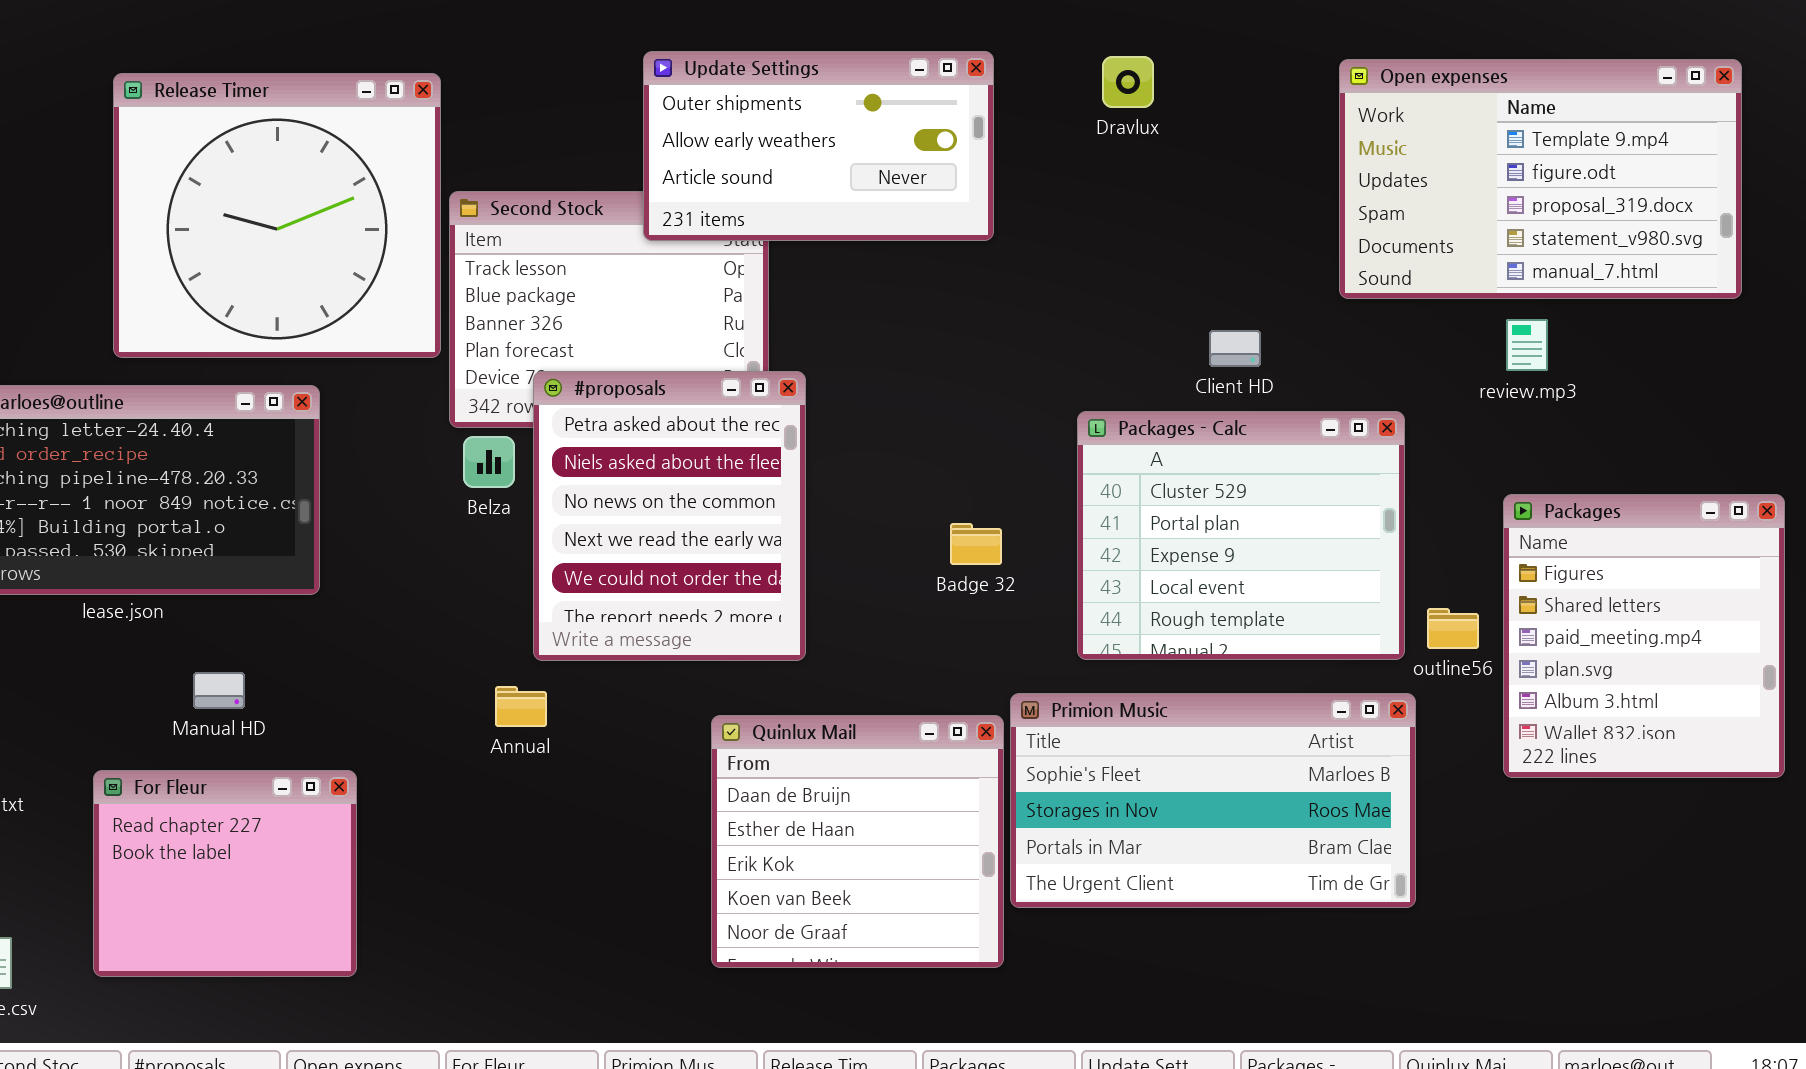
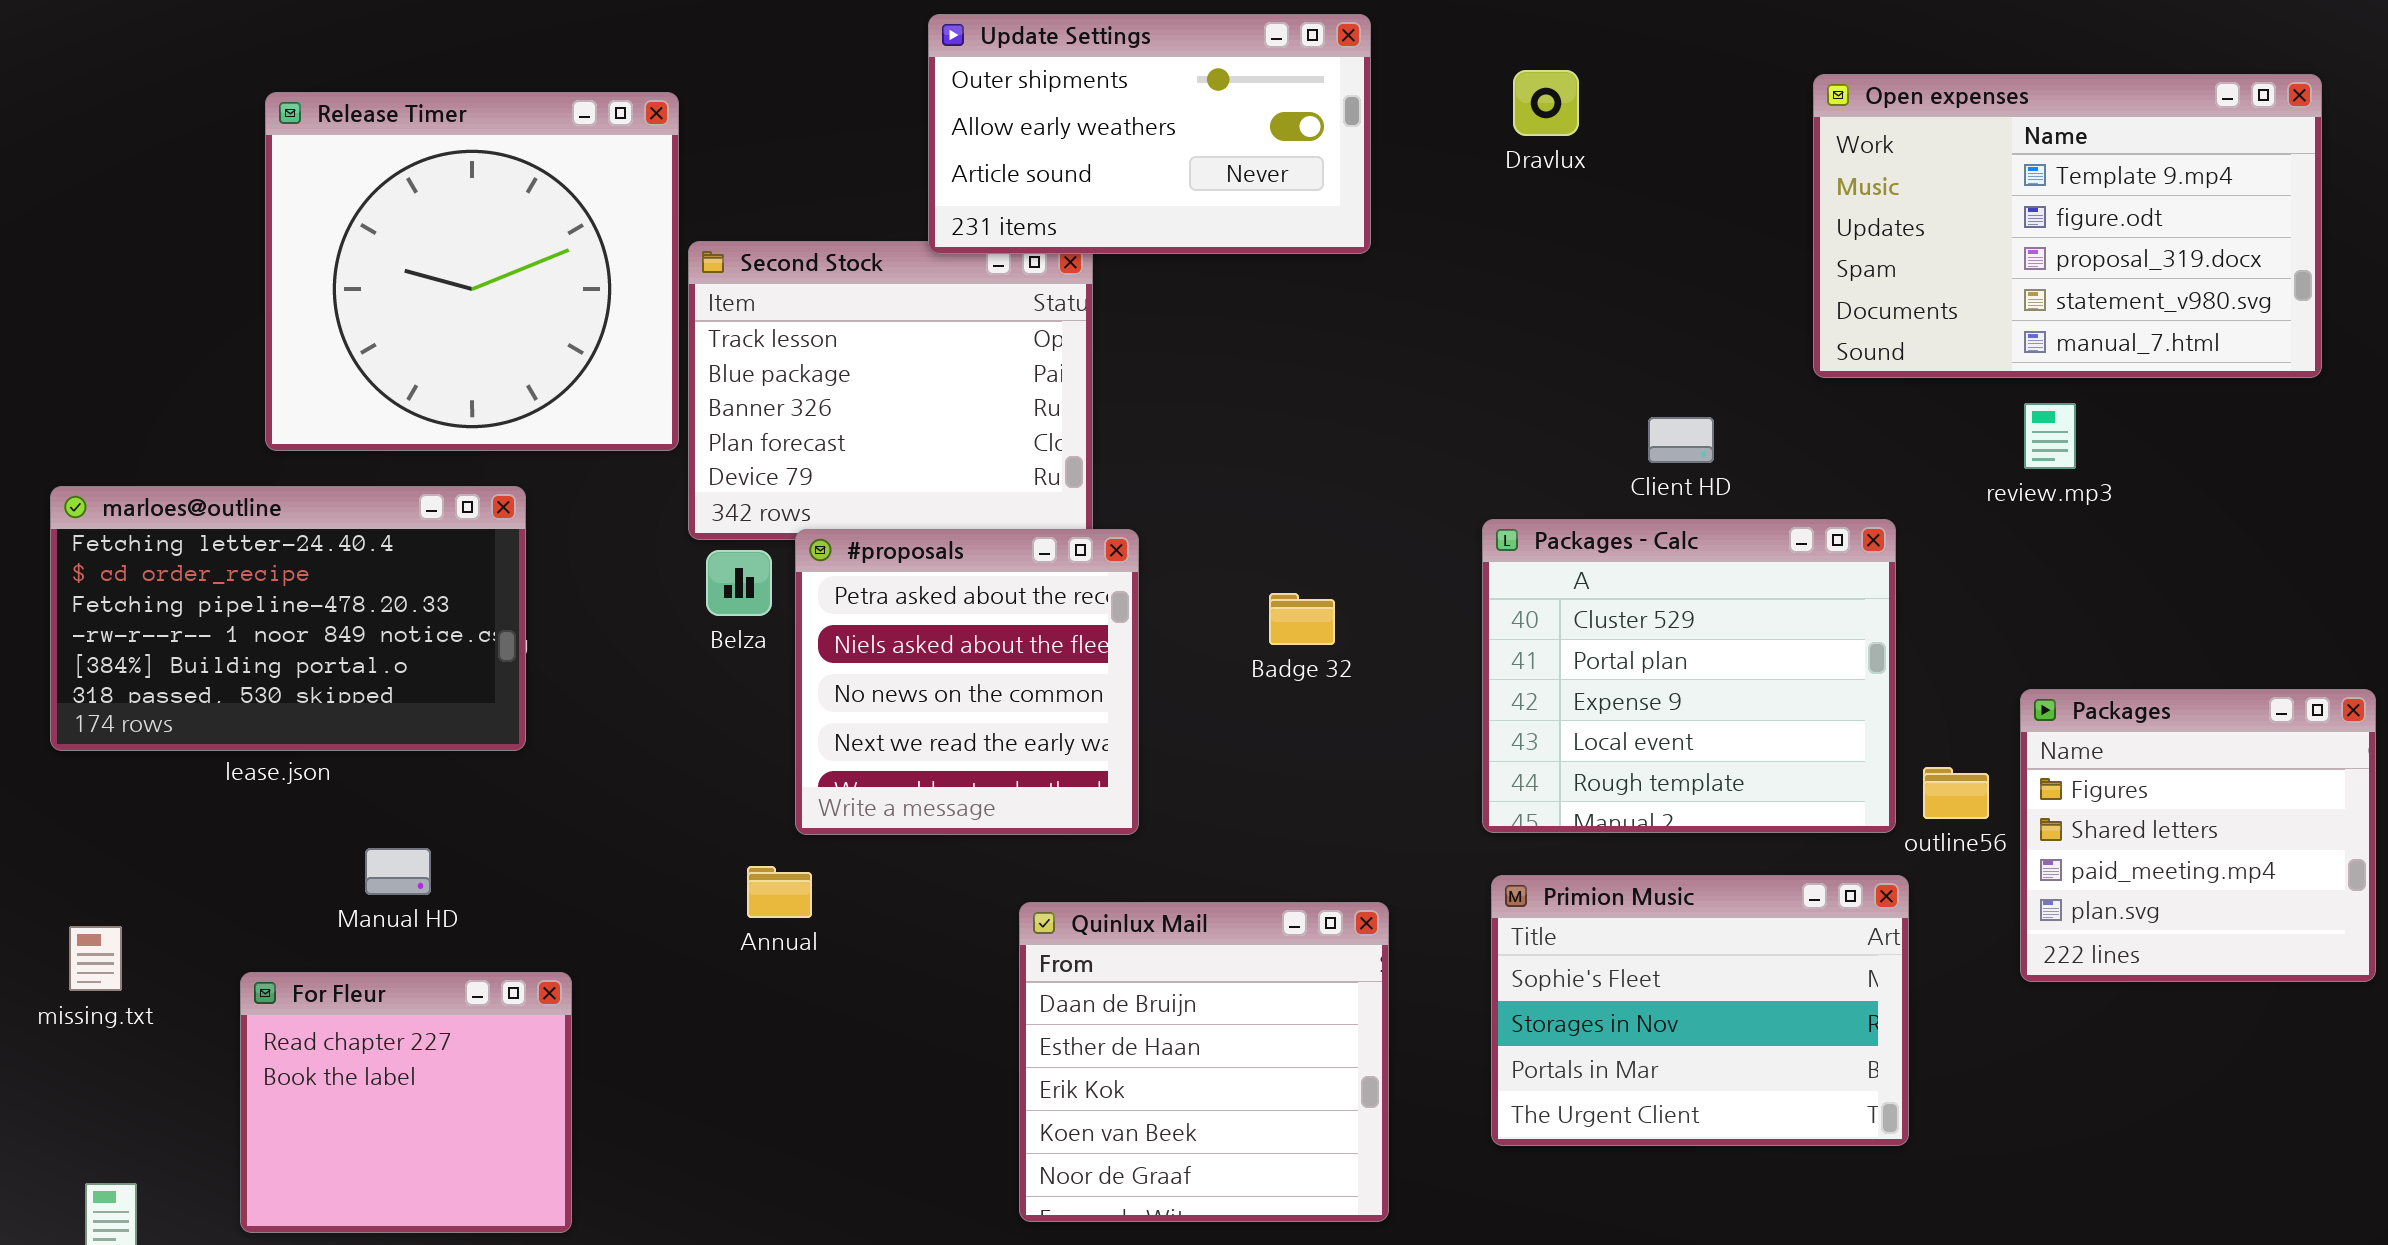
Update Settings: [643,51,994,241] -> [928,14,1371,254], moved
#proposals: [533,371,806,661] -> [795,529,1139,835], resized
Packages: [1503,494,1785,778] -> [2020,689,2376,982], resized
Badge 32: [950,523,1002,565] -> [1269,593,1335,645], moved
Primion Music: [1010,693,1416,908] -> [1491,875,1909,1146], resized

